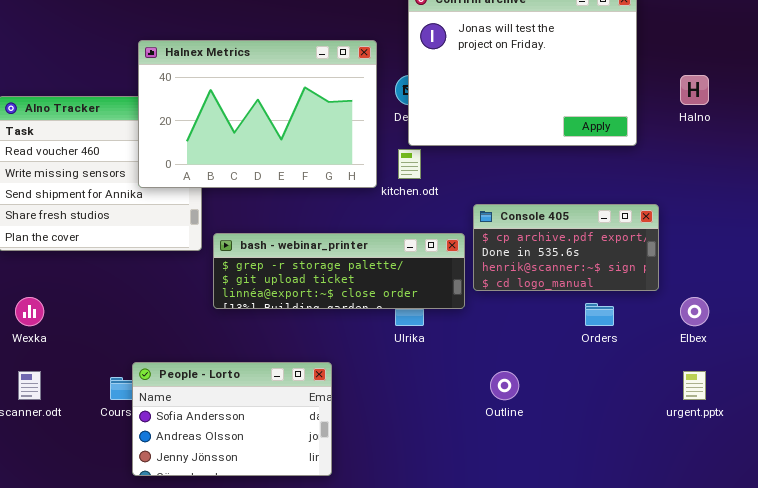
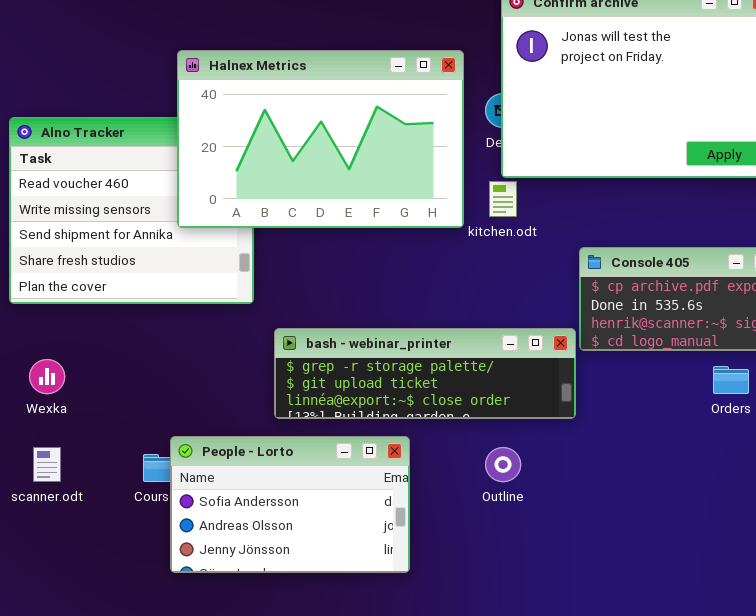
bash - webinar_printer: [213,233,465,309] -> [274,328,576,419], moved
Outline: [490,371,519,400] -> [485,447,521,482], moved

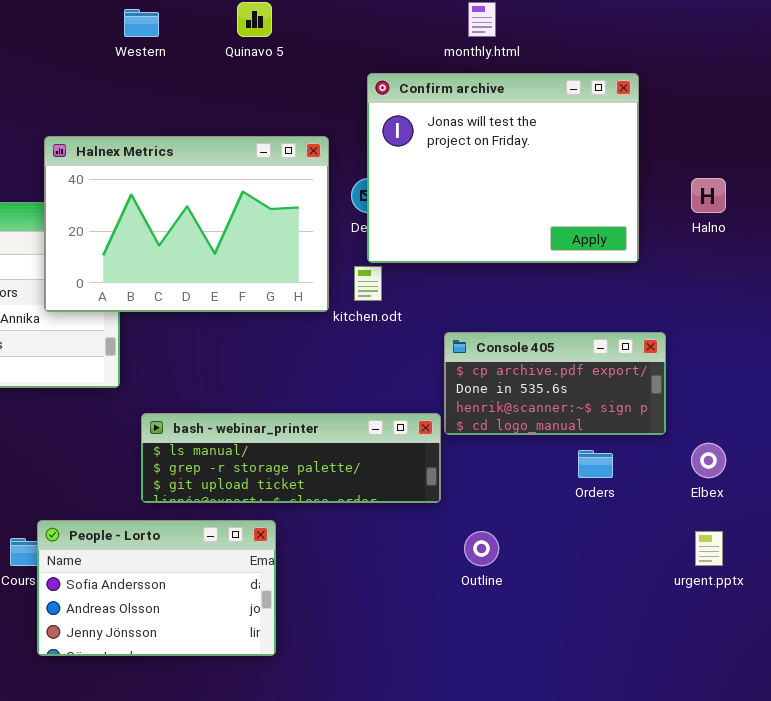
bash - webinar_printer: [274,328,576,419] -> [141,413,441,503], scrolled up 1 row
Outline: [485,447,521,482] -> [464,531,499,566], moved

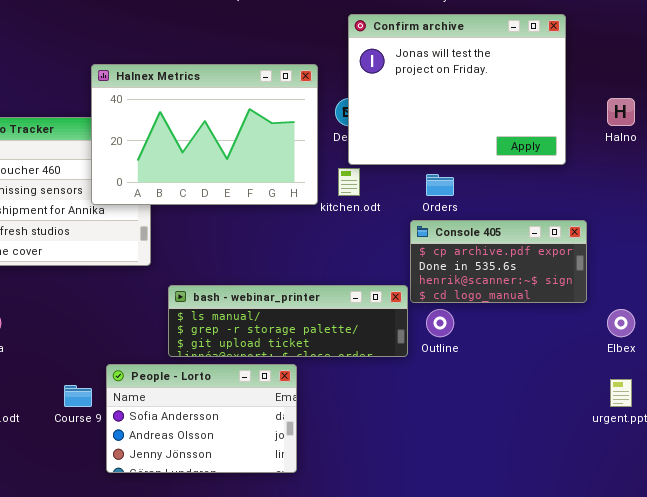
Orders: [578,450,613,478] -> [426,174,454,196], moved
People - Lorto: [37,520,276,656] -> [106,364,297,473], moved
Outline: [464,531,499,566] -> [426,309,454,337], moved

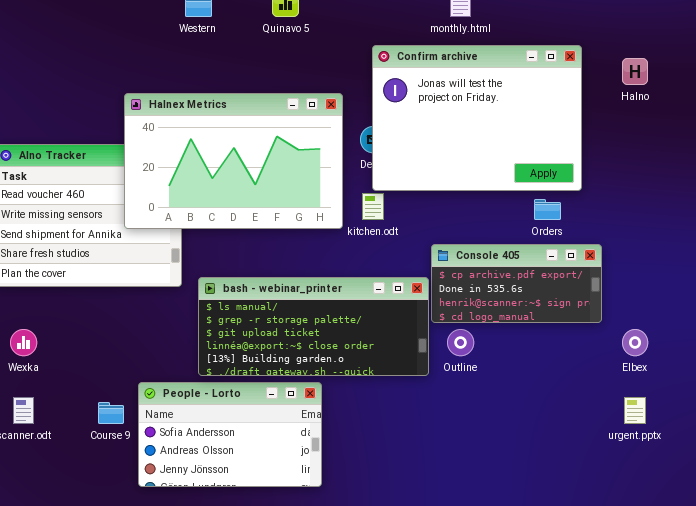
Halno: [607,98,635,126] -> [622,58,648,85], moved
Orders: [426,174,454,196] -> [534,199,561,220], moved
bash - webinar_printer: [168,285,408,357] -> [198,277,429,376], resized

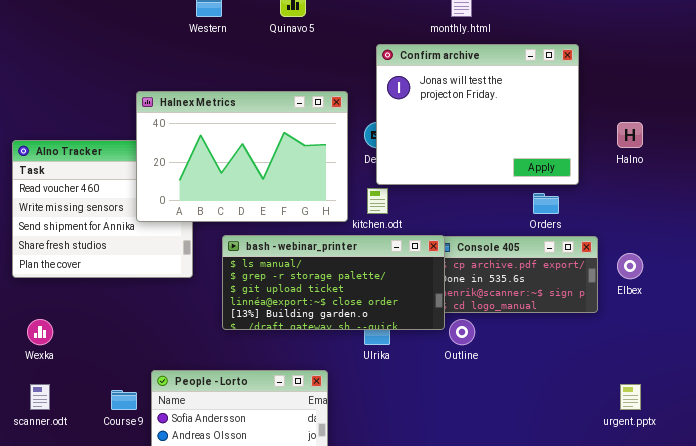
Halno: [622,58,648,85] -> [617,122,643,148], moved
bash - webinar_printer: [198,277,429,376] -> [222,235,445,330], moved
Elbex: [622,329,648,356] -> [617,253,643,279], moved

